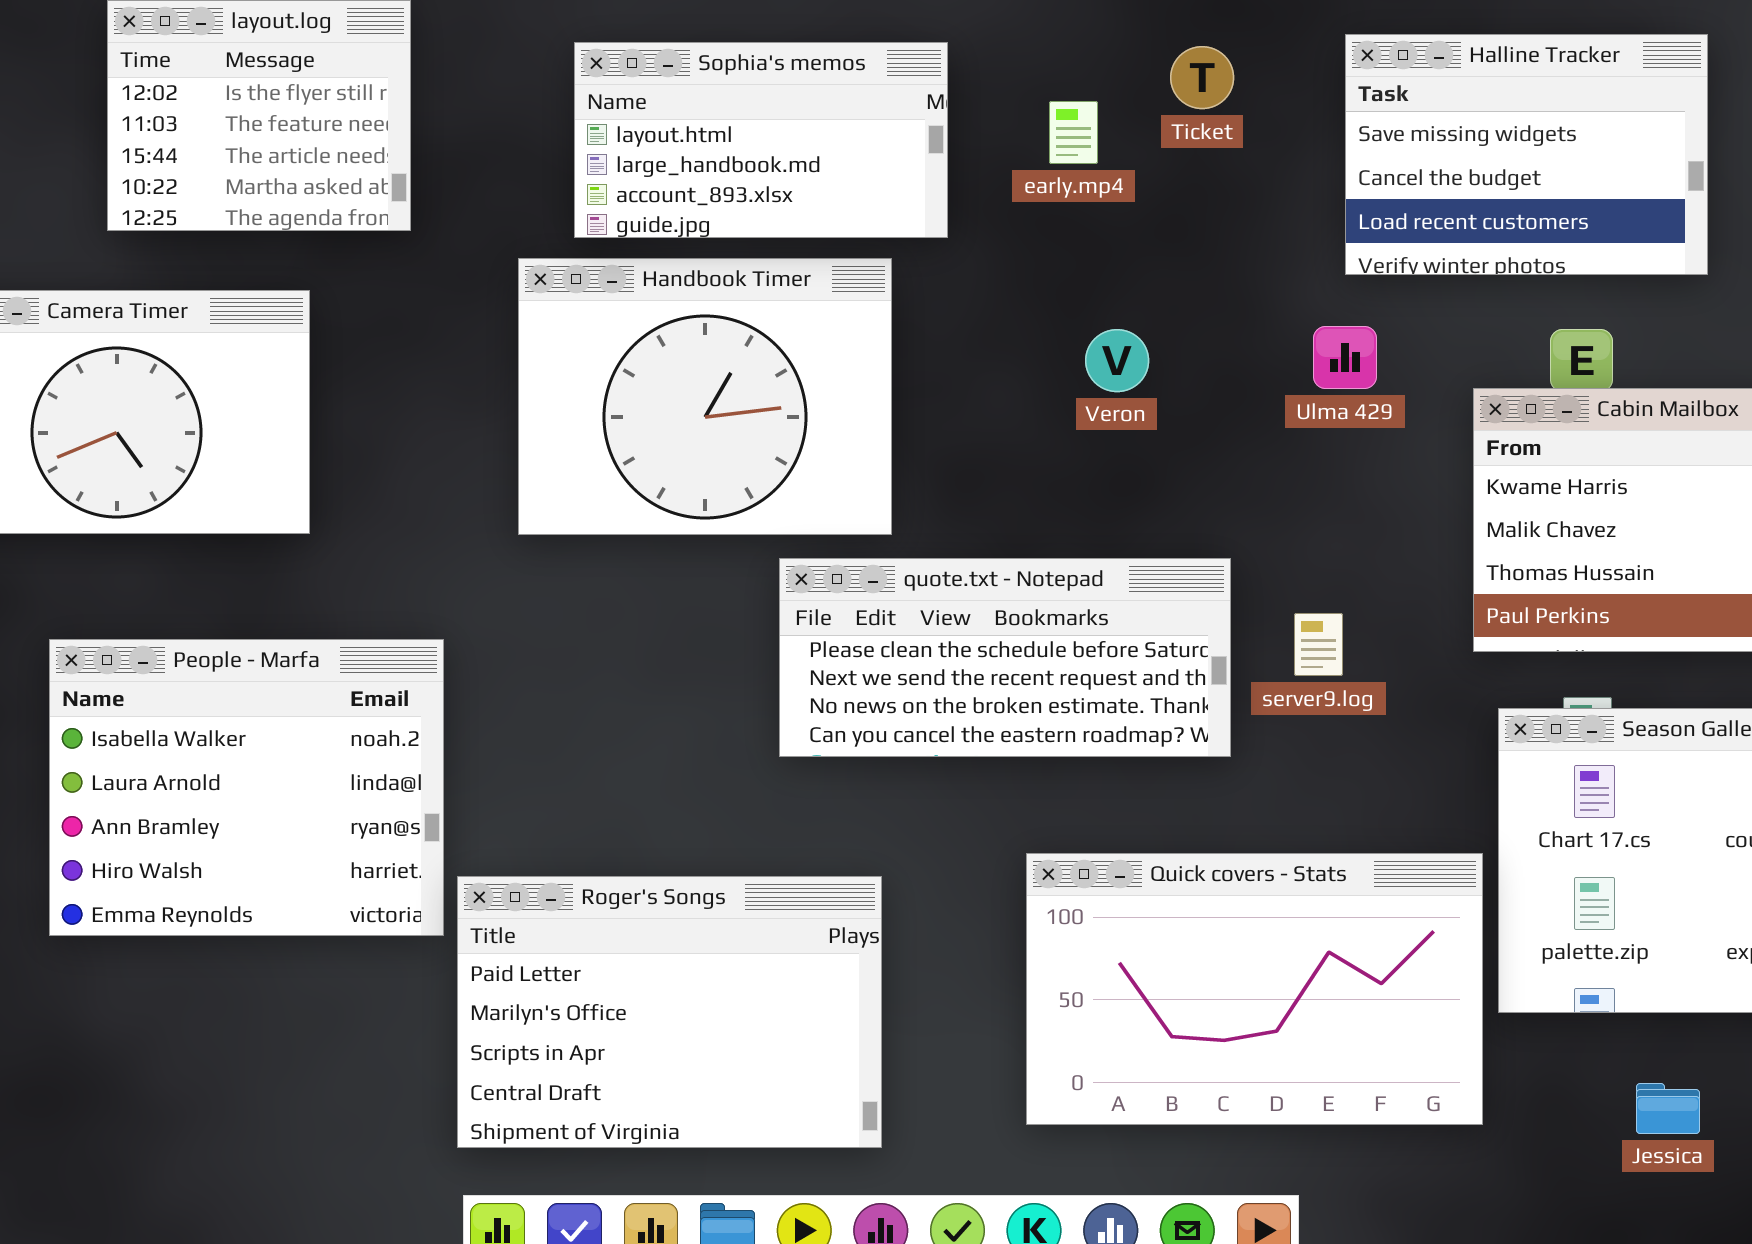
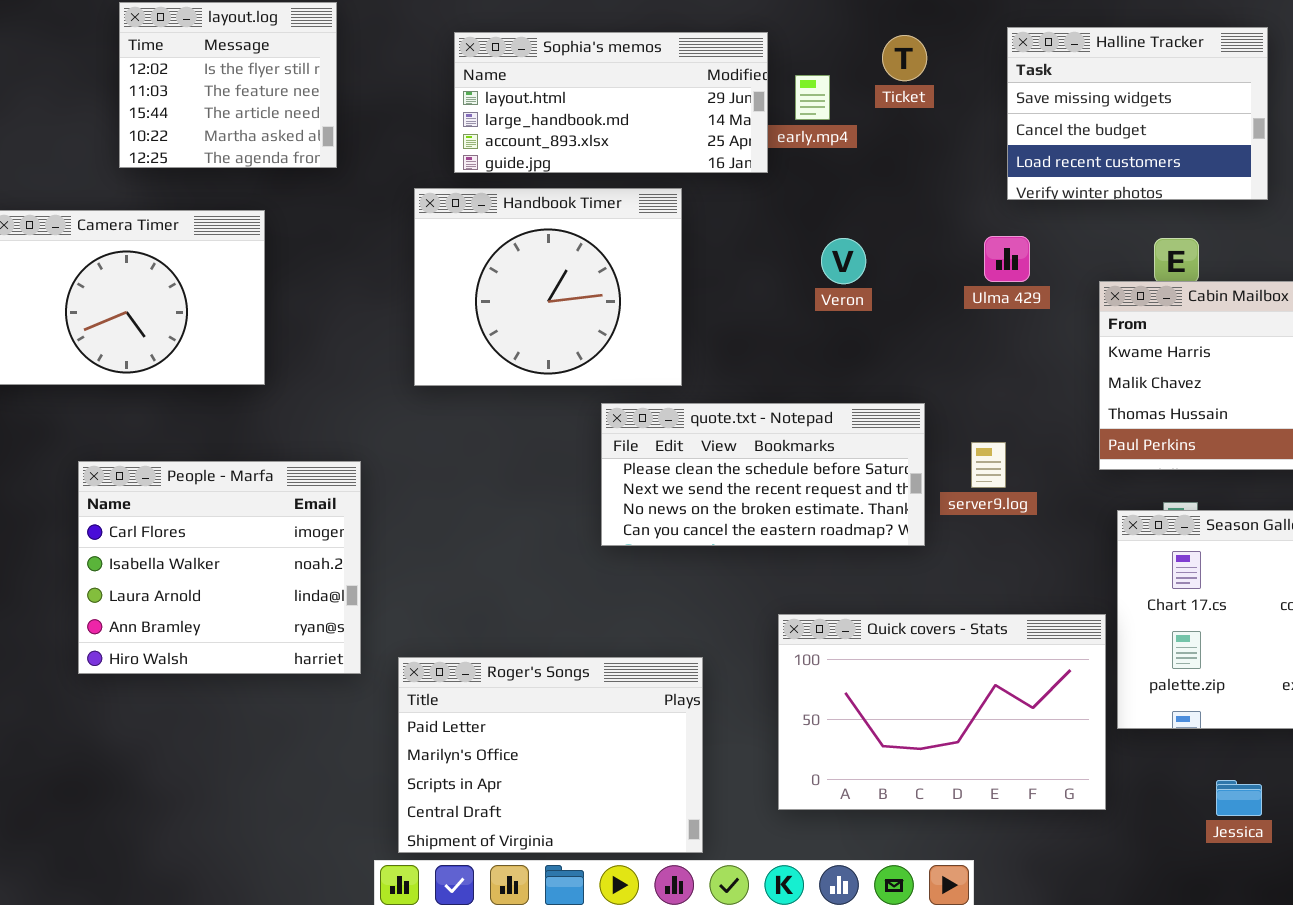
Sophia's memos: [574,42,948,238] -> [454,32,768,173], resized
People - Marfa: [49,639,444,936] -> [78,461,361,674], scrolled up 1 row
Roger's Songs: [457,876,882,1148] -> [398,657,703,853], moved

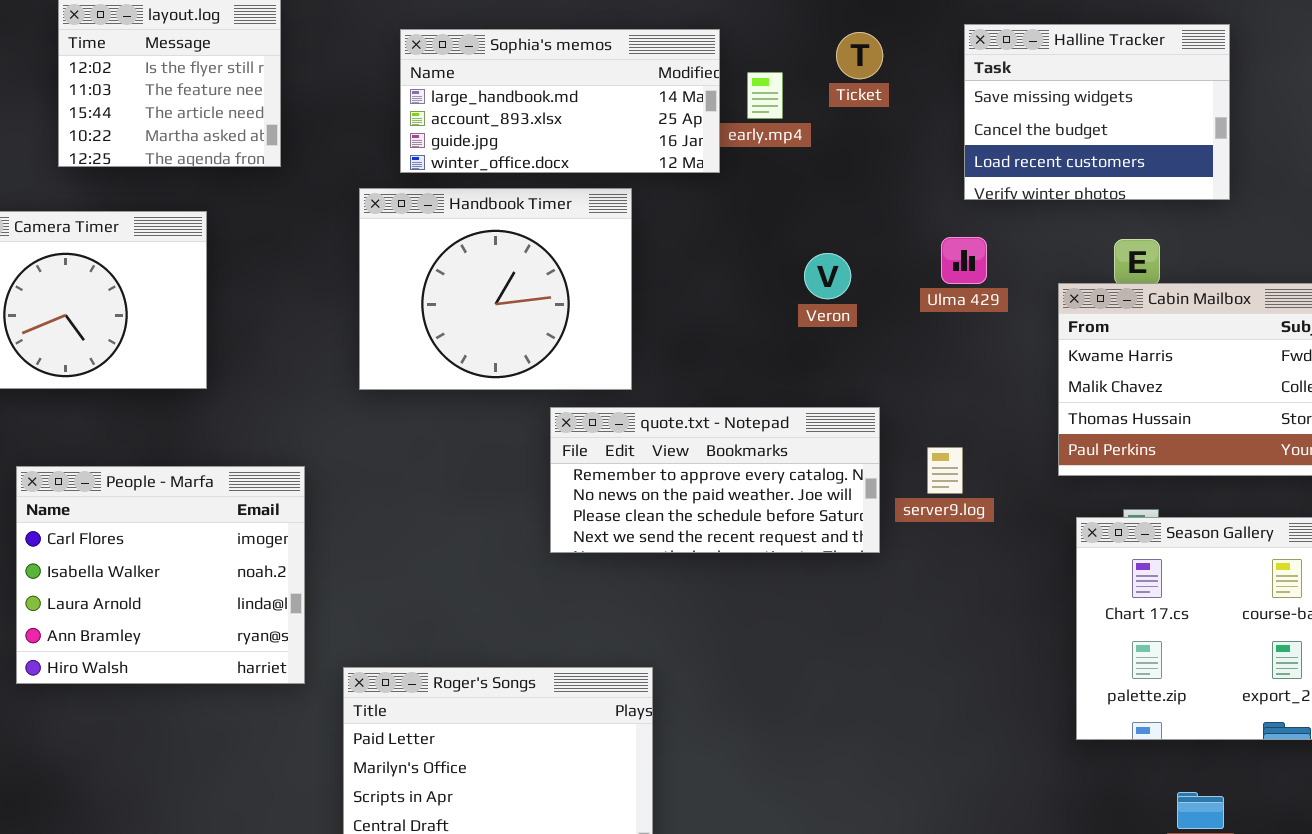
Sophia's memos: [454,32,768,173] -> [400,29,720,173], scrolled down 1 row
Veron: [821,238,866,284] -> [804,253,851,299], moved
quote.txt - Notepad: [601,403,925,546] -> [550,407,880,553], scrolled up 2 rows
Quick covers - Stats: [778,614,1106,810] -> none, closed

